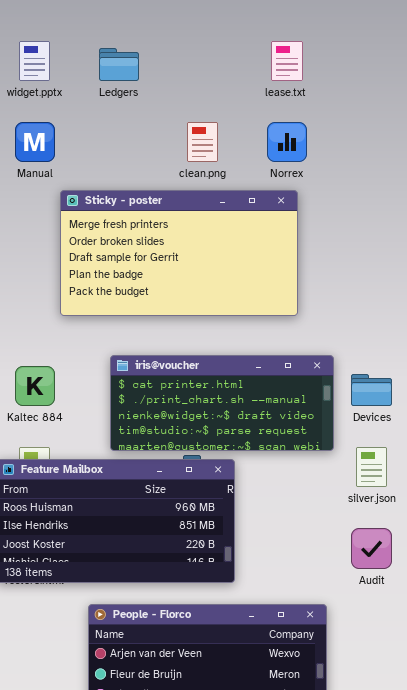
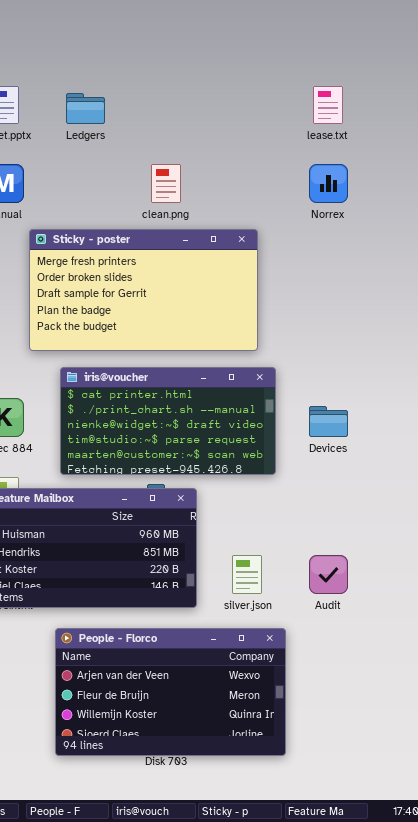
lease.txt: [271,41,303,81] -> [313,86,343,124], moved
Norrex: [267,122,307,162] -> [309,164,348,203], moved
iris@voucher: [110,355,334,451] -> [60,367,276,475], moved, resized
silver.json: [356,447,387,487] -> [232,555,262,594], moved

